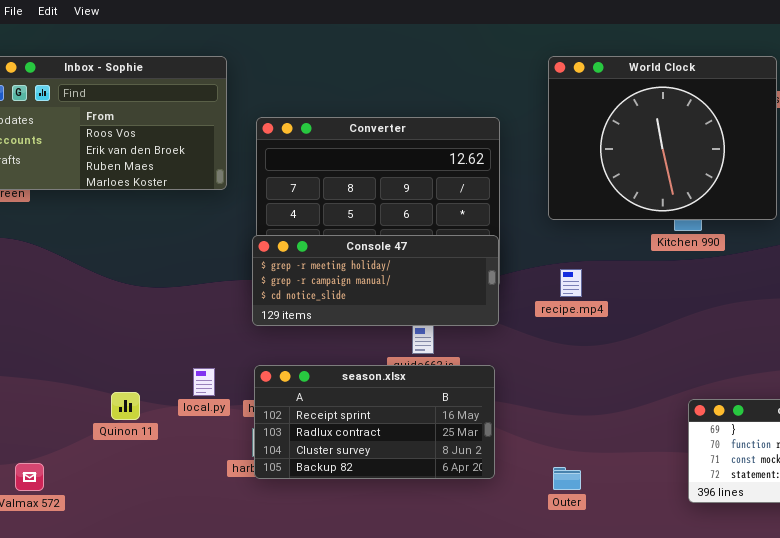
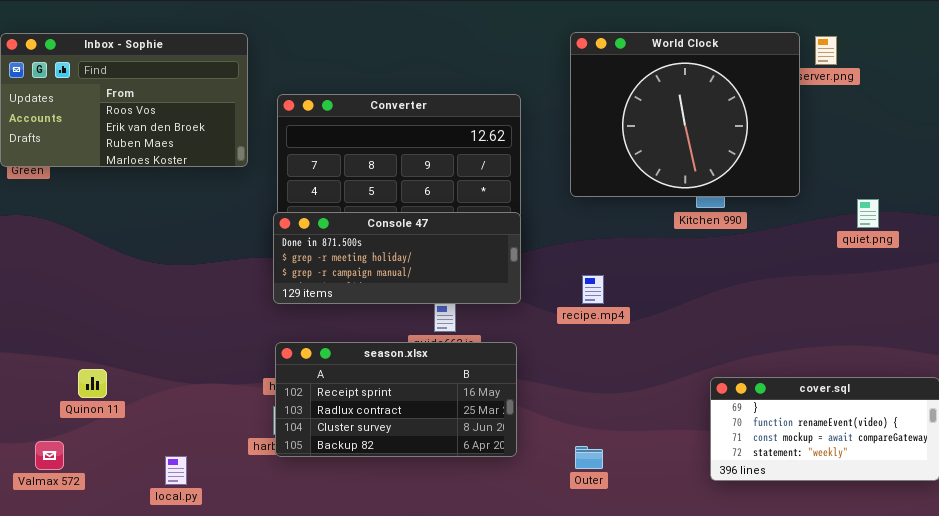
Console 47: [252,235,499,326] -> [273,212,521,304], scrolled up 1 row
recipe.mp4: [560,269,582,297] -> [582,275,604,304], moved
local.py: [193,368,215,396] -> [165,456,187,485], moved
Quinon 11: [111,392,140,420] -> [78,369,107,398], moved

